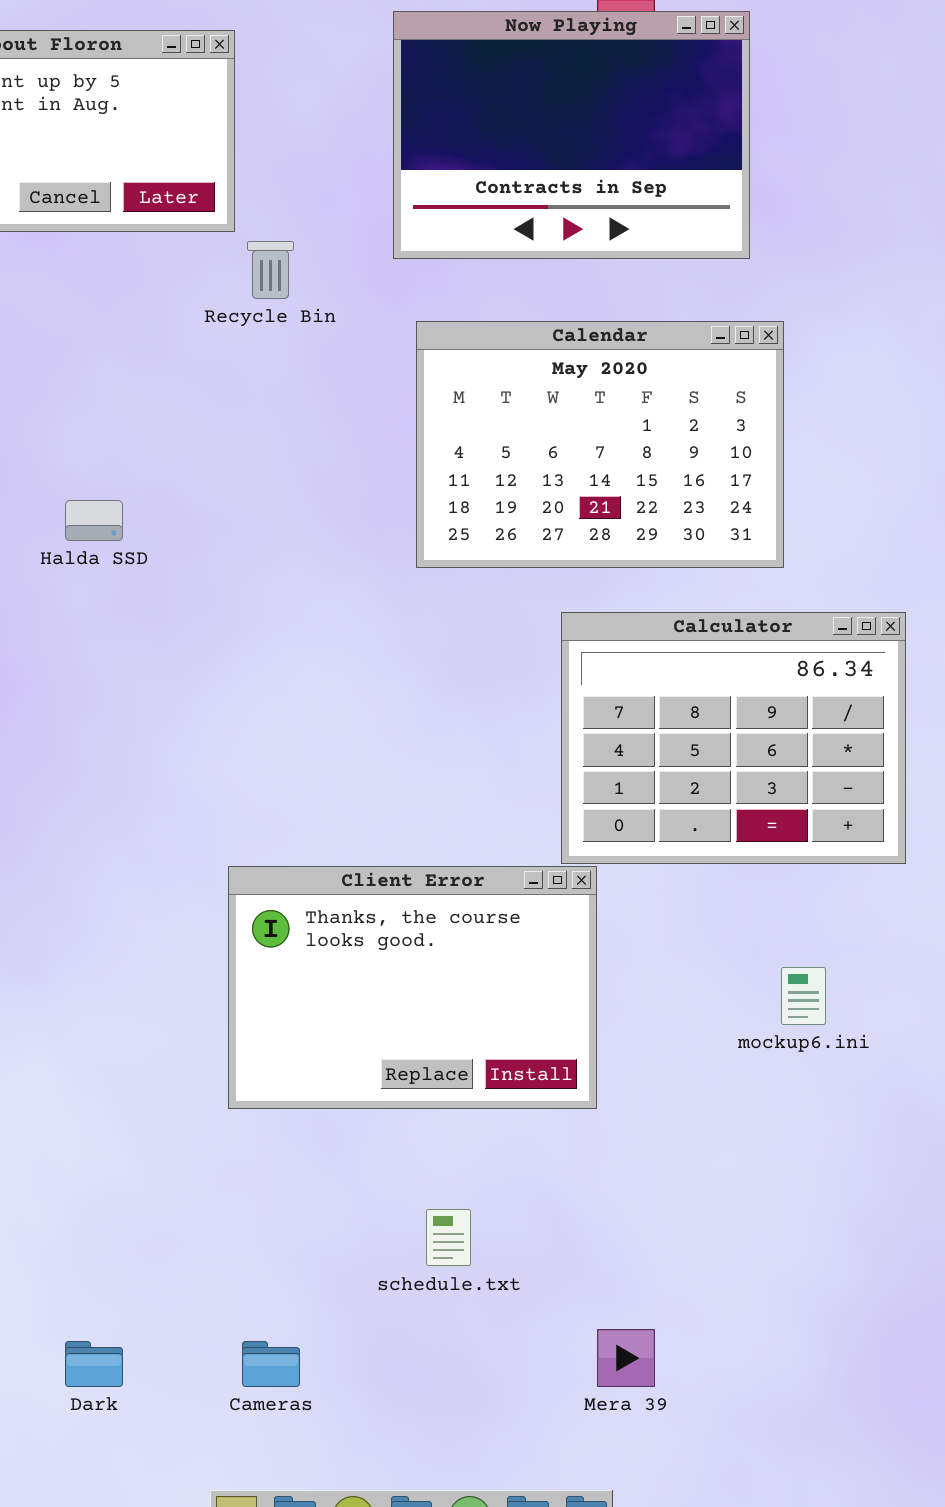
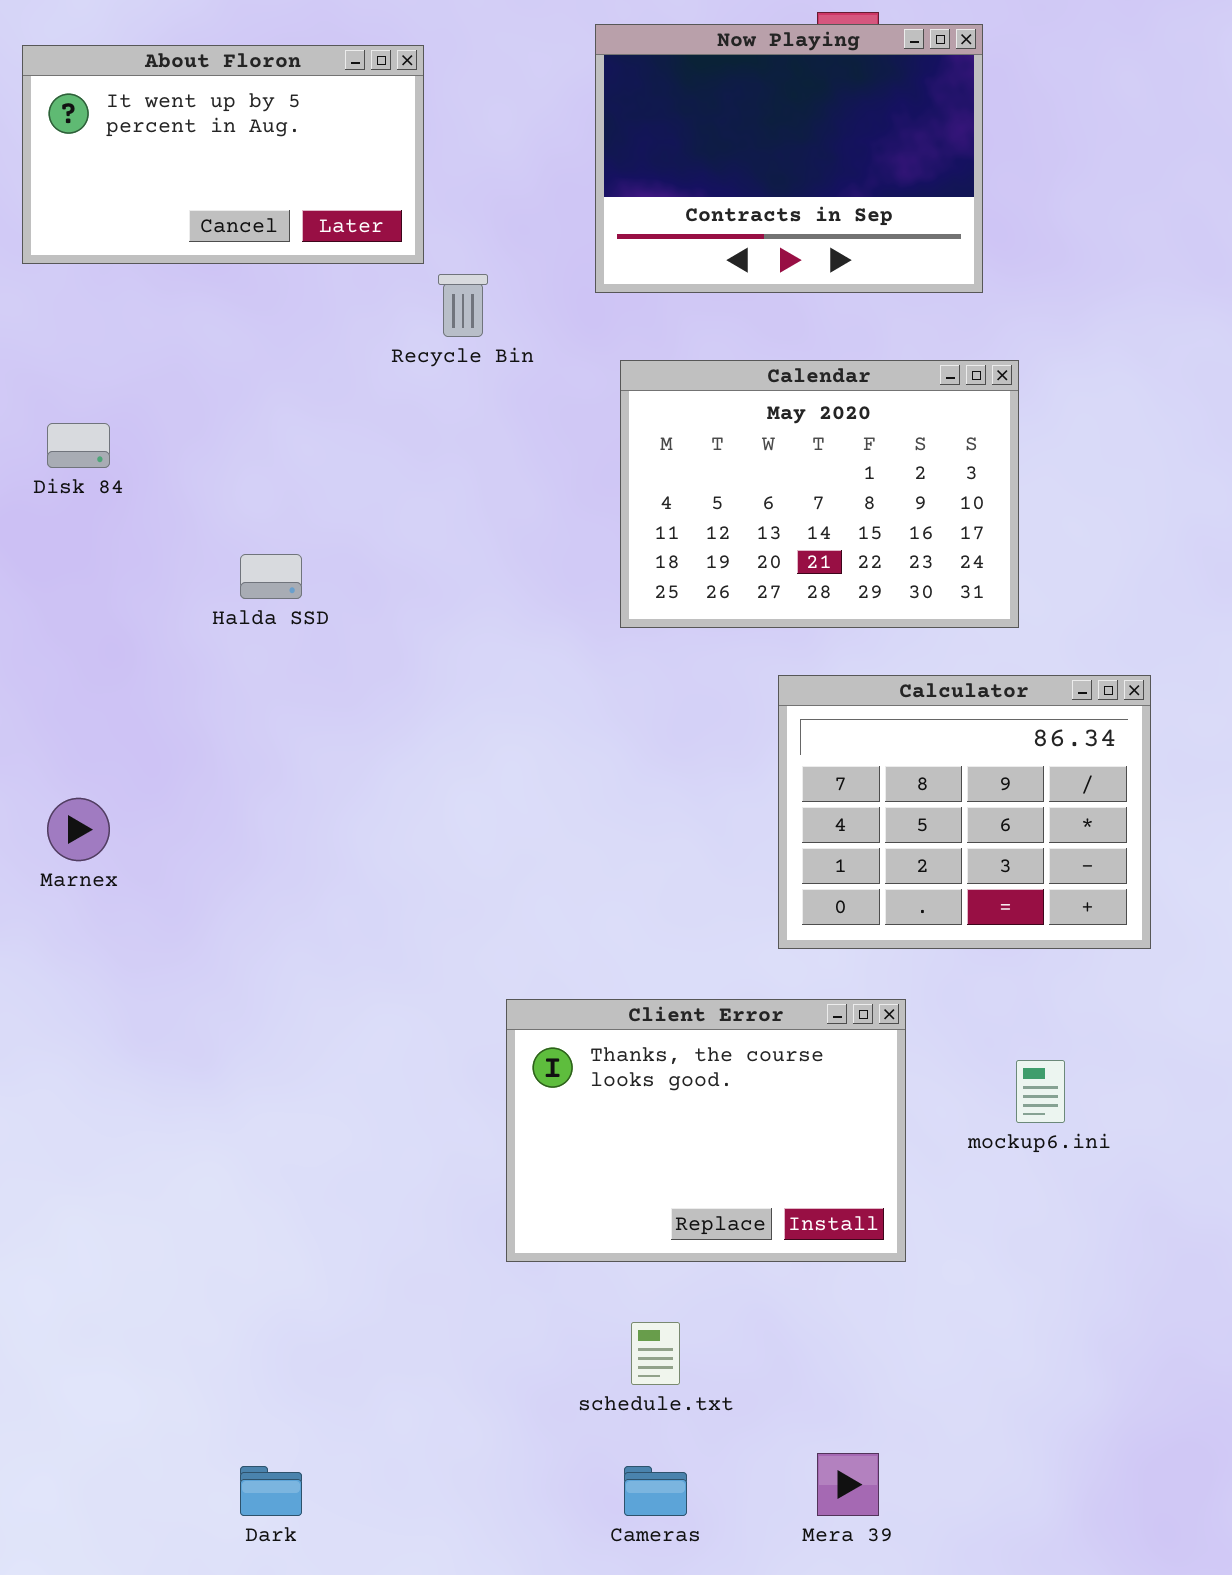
Client Error: [228,866,597,1109] -> [506,999,906,1262], moved
Cameras: [242,1341,300,1387] -> [624,1466,687,1516], moved

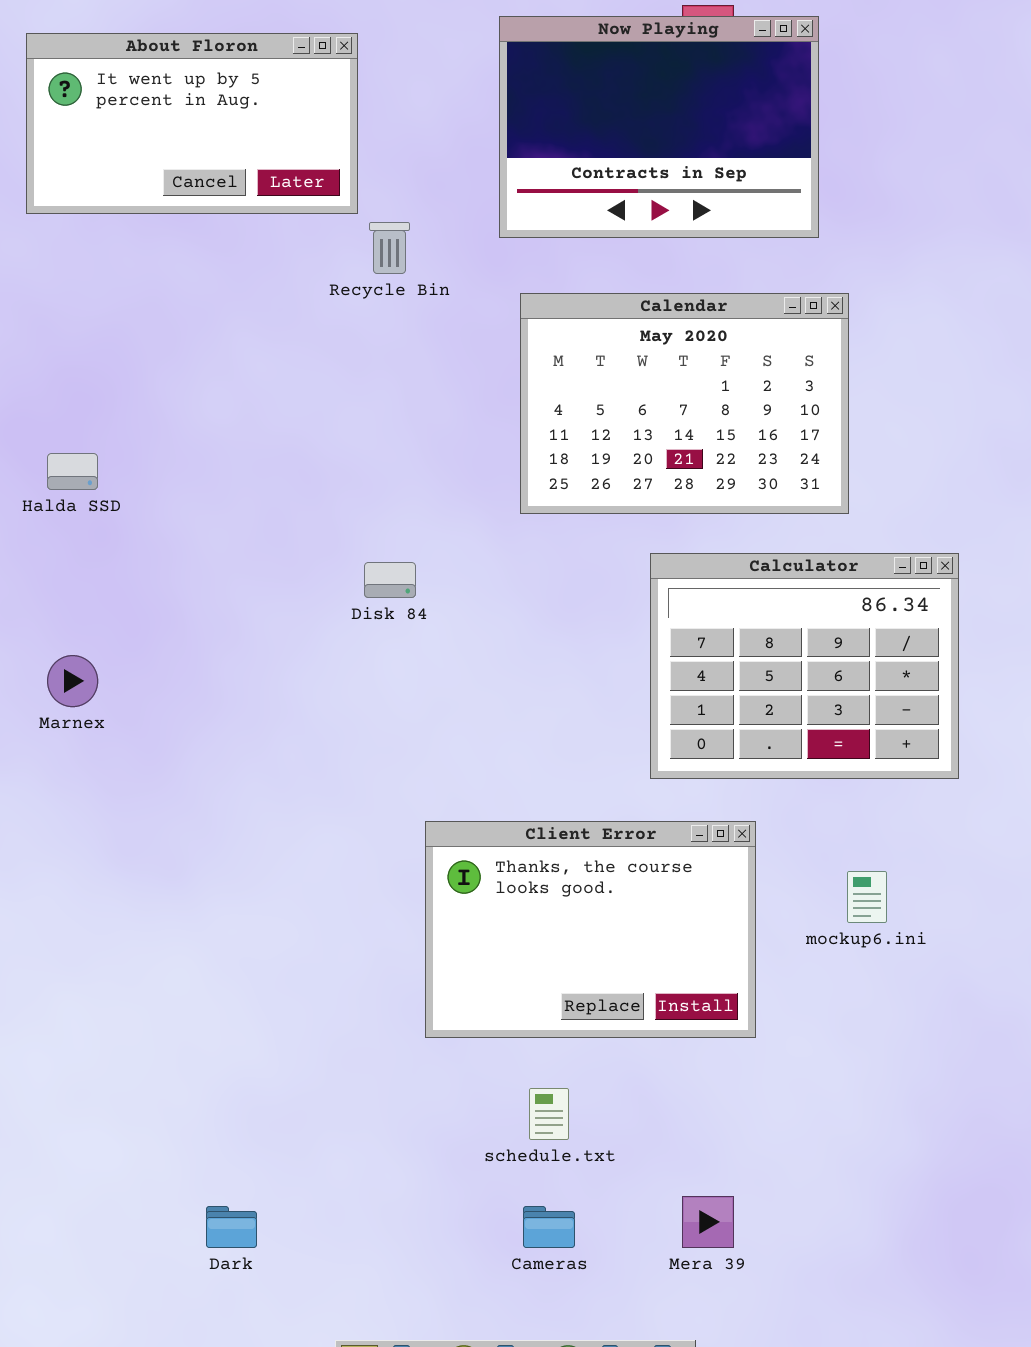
Disk 84: [47,423,110,468] -> [364,562,416,598], moved
Halda SSD: [240,554,302,599] -> [47,453,98,490], moved

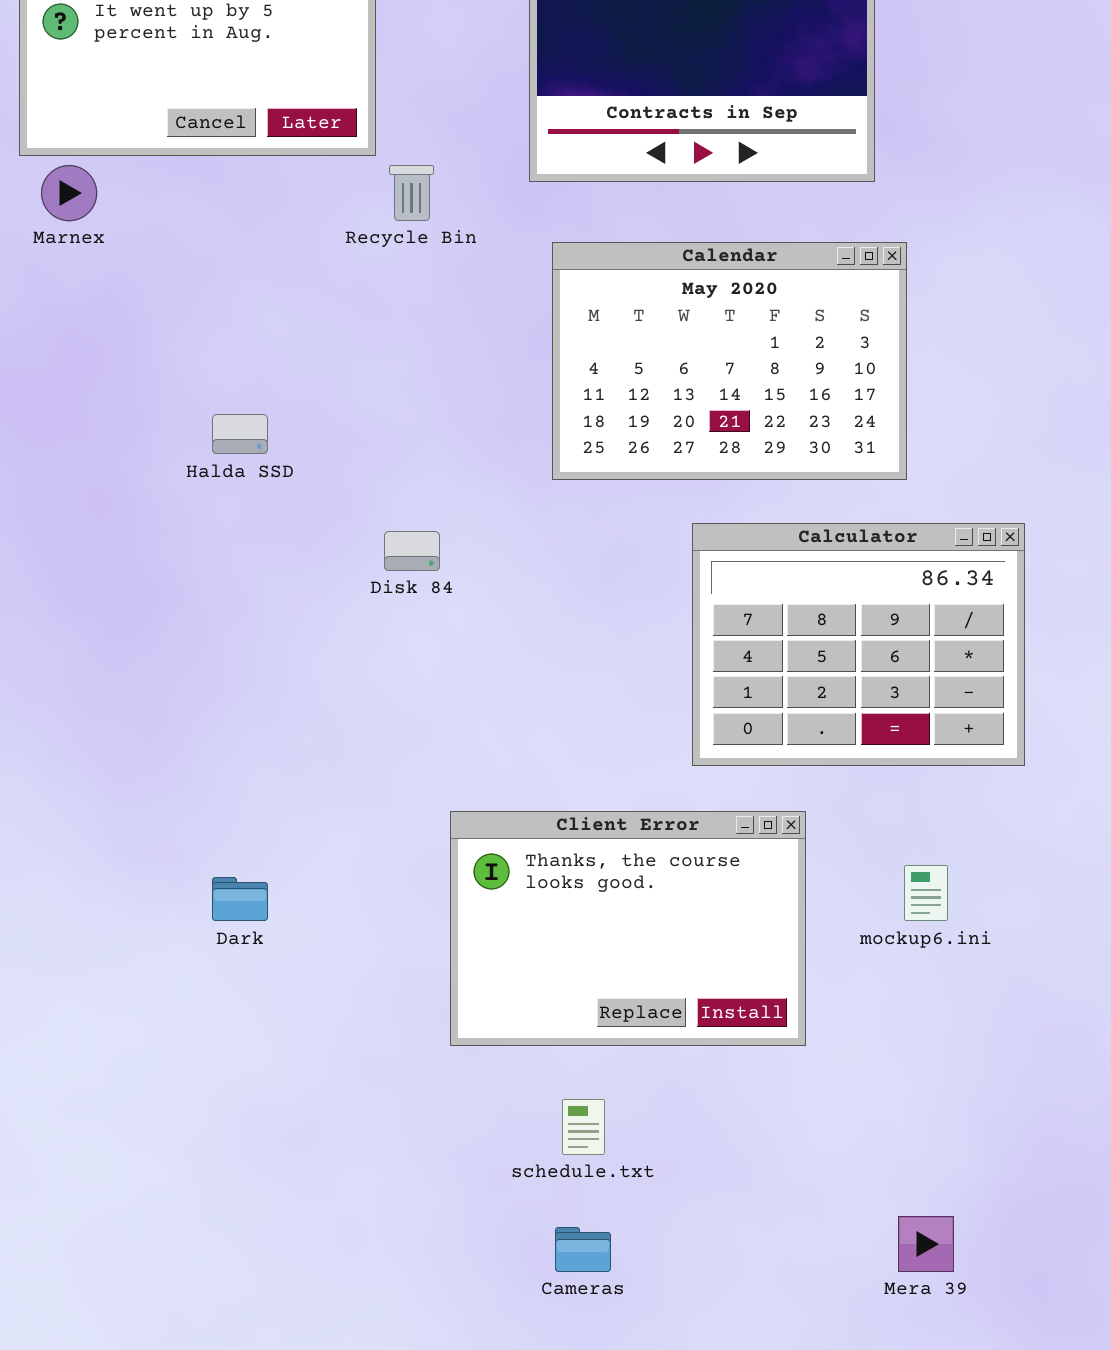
Halda SSD: [47,453,98,490] -> [212,414,268,454], moved
Marnex: [47,655,98,707] -> [41,165,97,221], moved
Mera 39: [682,1196,734,1248] -> [898,1216,954,1272], moved
Dark: [206,1206,257,1248] -> [212,877,268,921], moved

